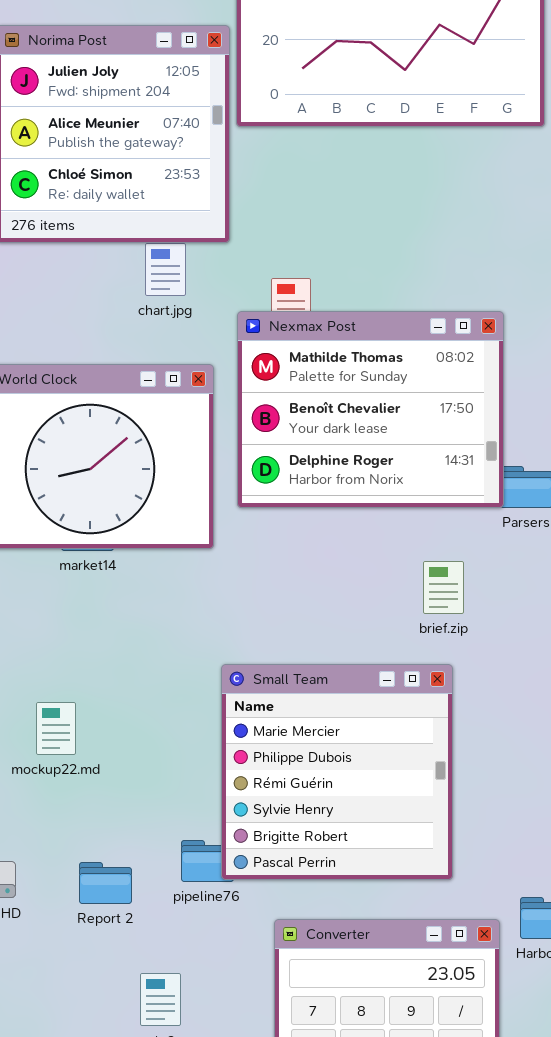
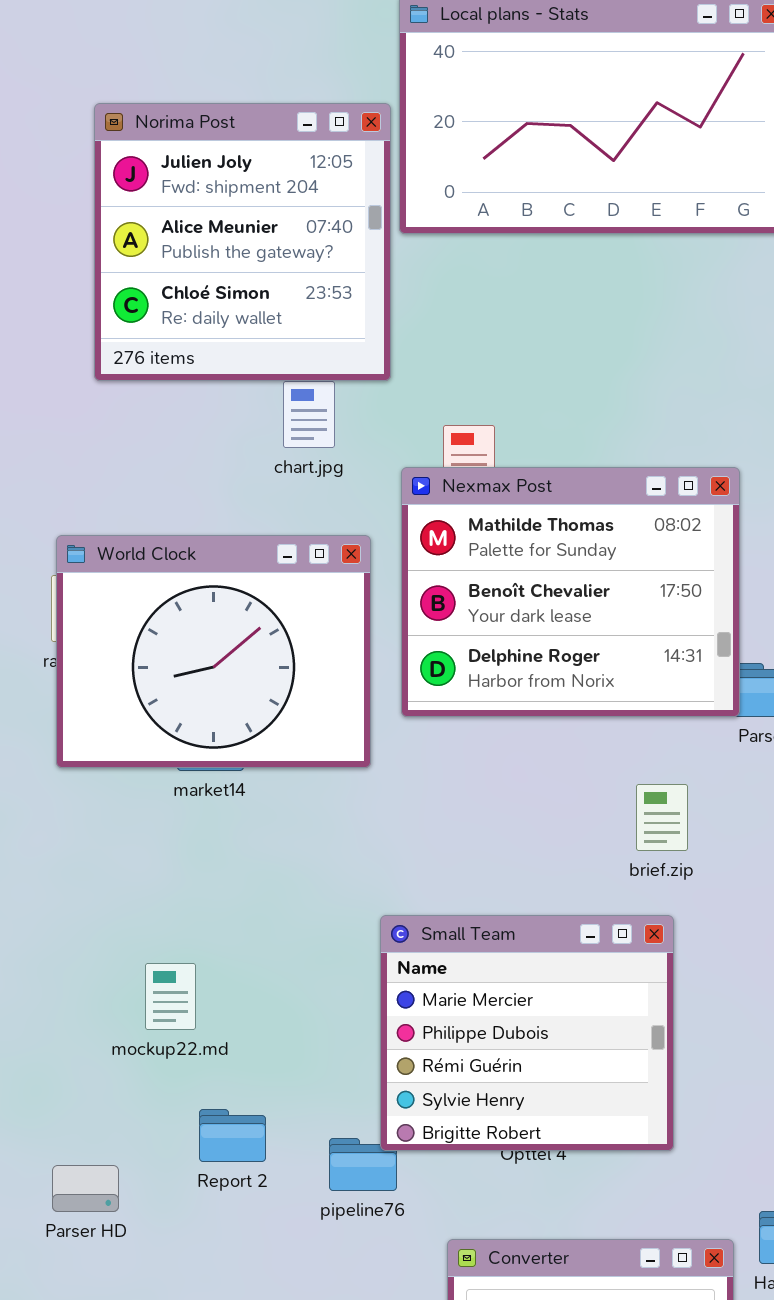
Small Team: [221,664,453,880] -> [380,915,674,1151], resized
Report 2: [79,862,132,904] -> [199,1109,266,1162], moved

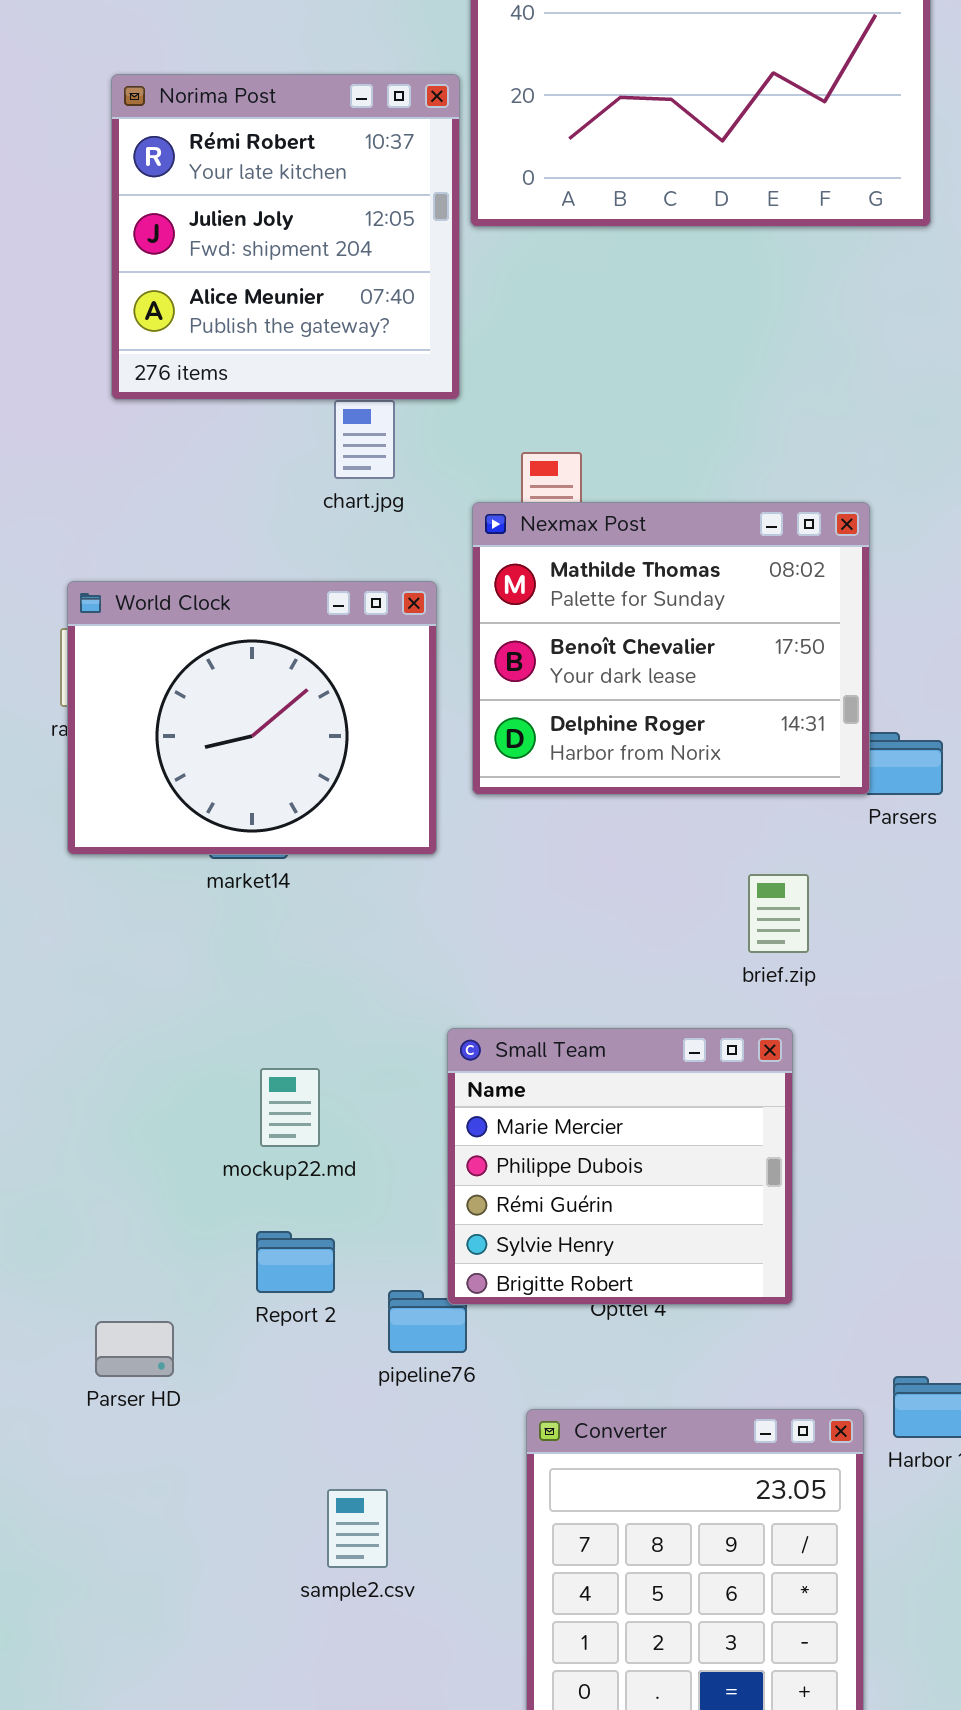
Norima Post: [94,103,391,381] -> [111,74,460,400], scrolled up 1 row
mockup22.md: [145,963,196,1030] -> [260,1068,320,1147], moved
Report 2: [199,1109,266,1162] -> [256,1231,335,1293], moved
Parser HD: [52,1165,119,1212] -> [95,1321,174,1377], moved

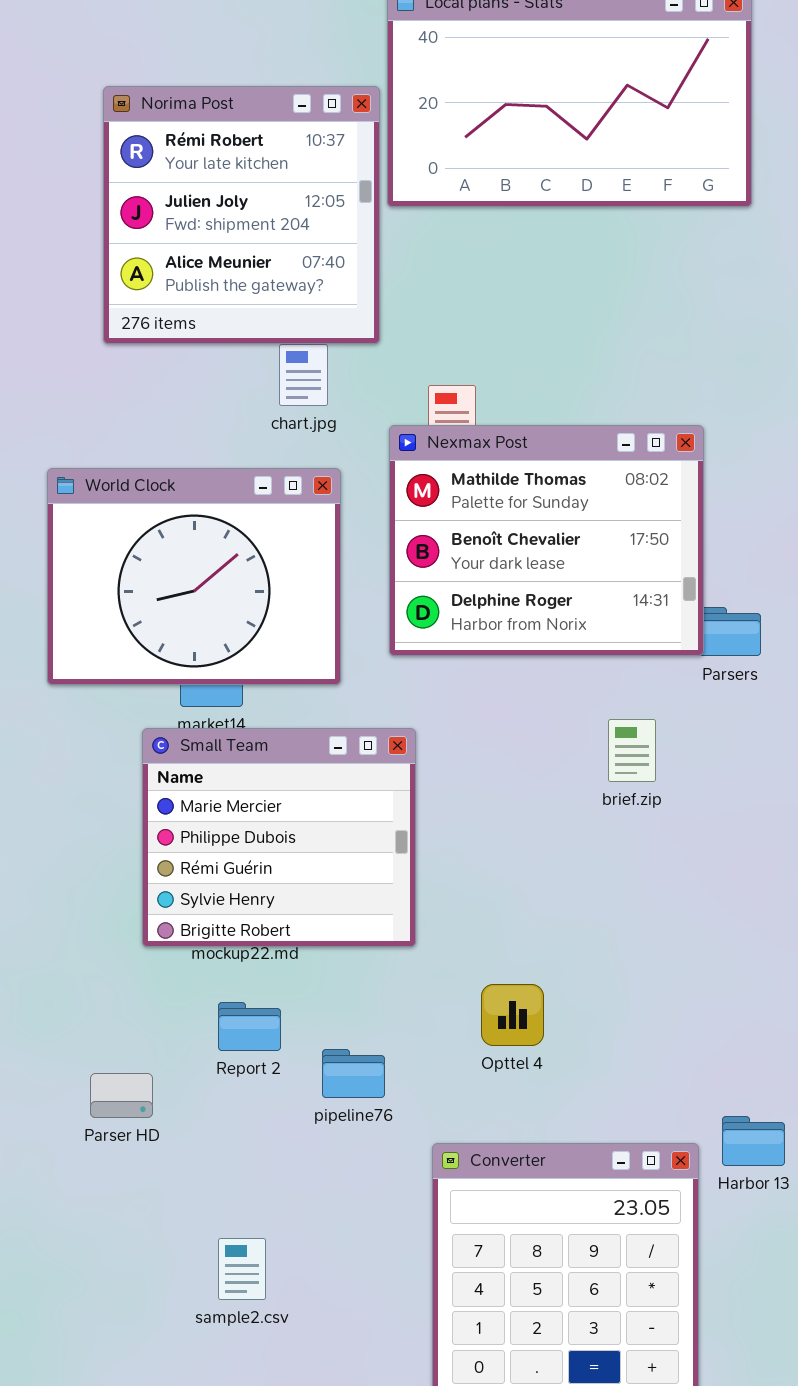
World Clock: [67,581,437,855] -> [47,468,341,685], moved
Small Team: [447,1028,793,1305] -> [142,728,416,947], moved
sample2.csv: [327,1489,388,1568] -> [218,1238,266,1300], moved

